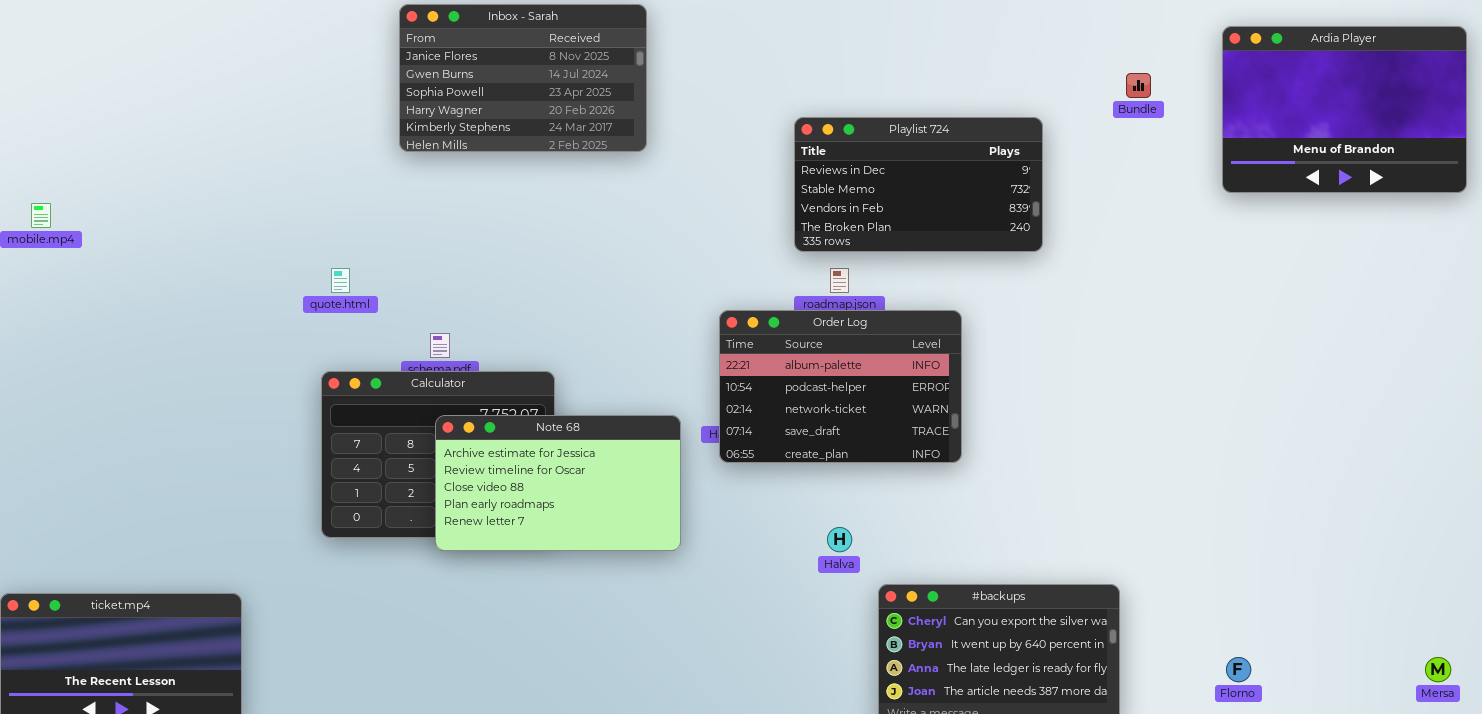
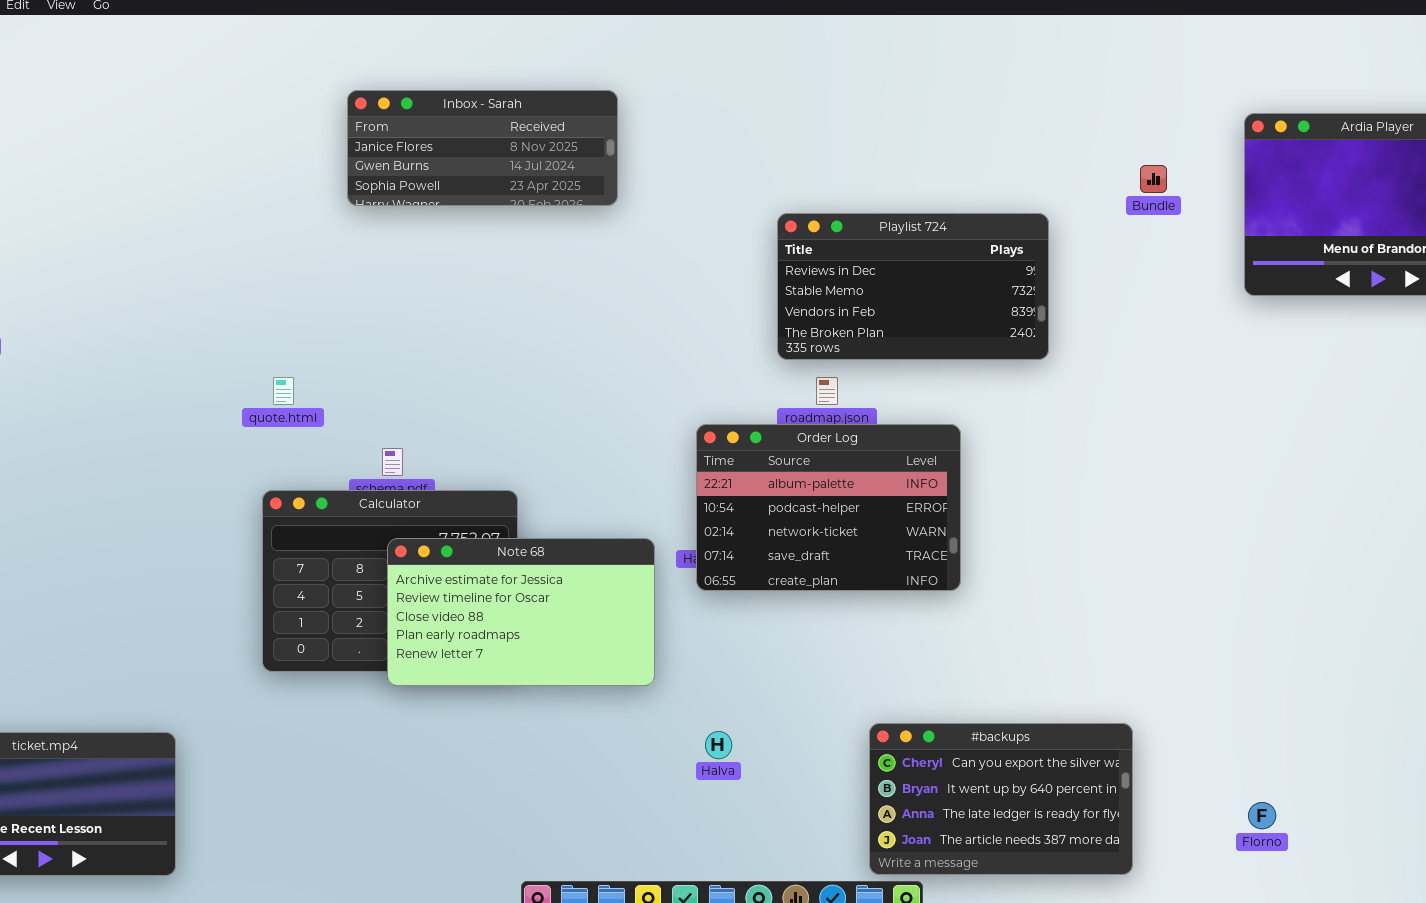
Inbox - Sarah: [399,4,647,152] -> [347,90,618,206], resized
Halva: [827,527,852,552] -> [705,731,732,759], moved

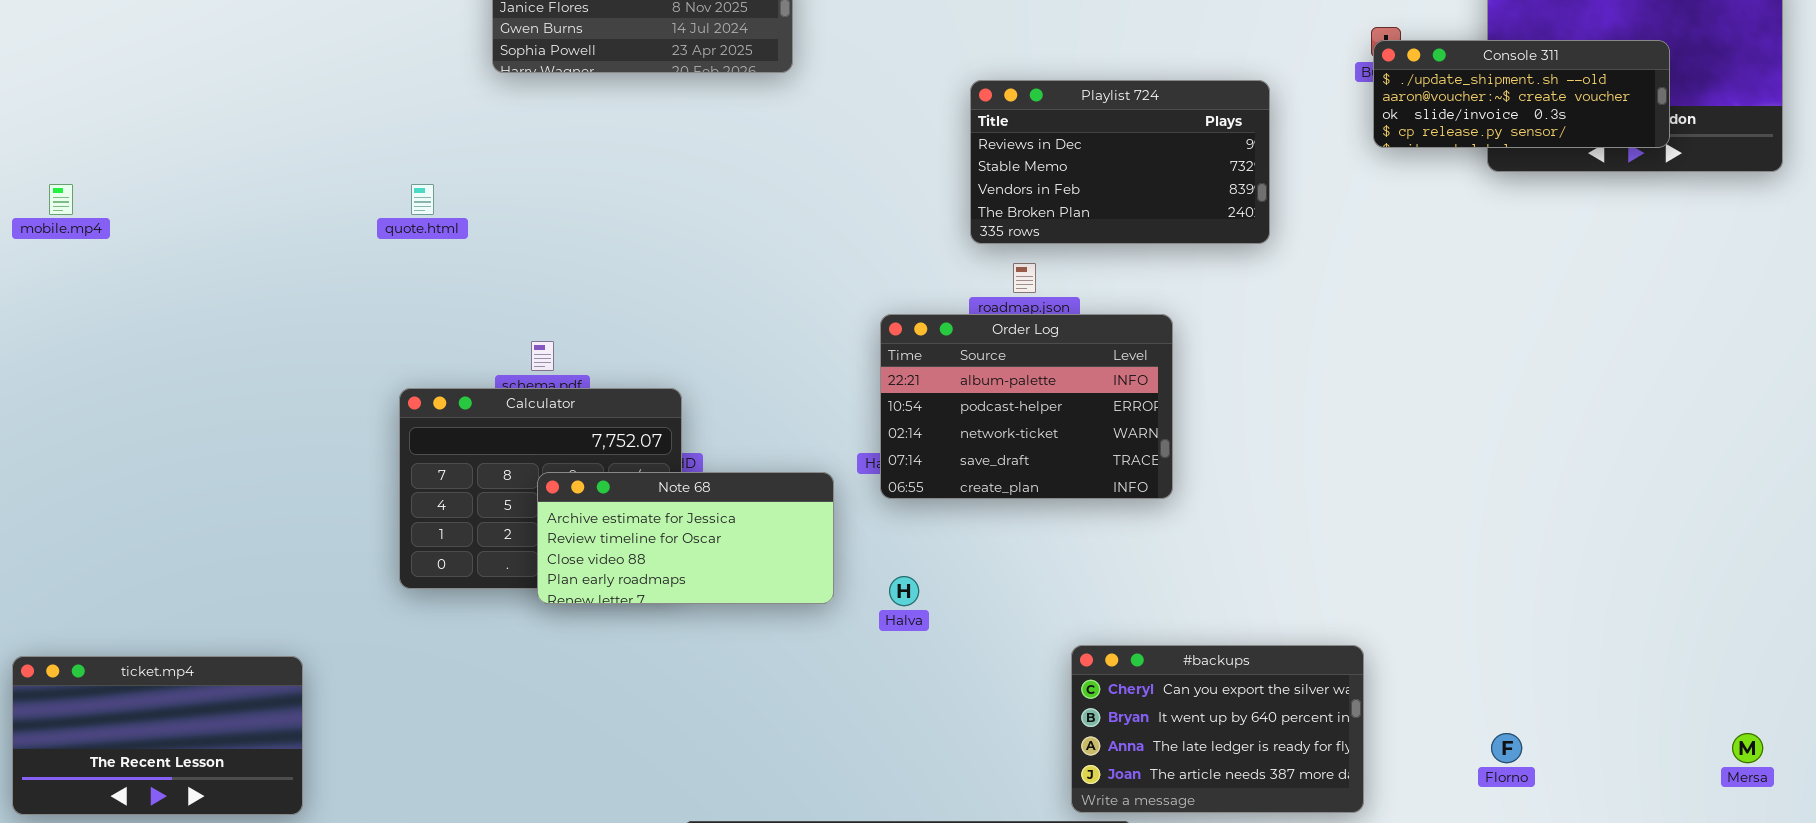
Console 311: none -> [1373,40,1670,148], opened
quote.html: [273,377,294,405] -> [411,184,434,215], moved
Note 68: [387,538,655,686] -> [537,472,834,604], resized
Halva: [705,731,732,759] -> [889,576,919,606], moved

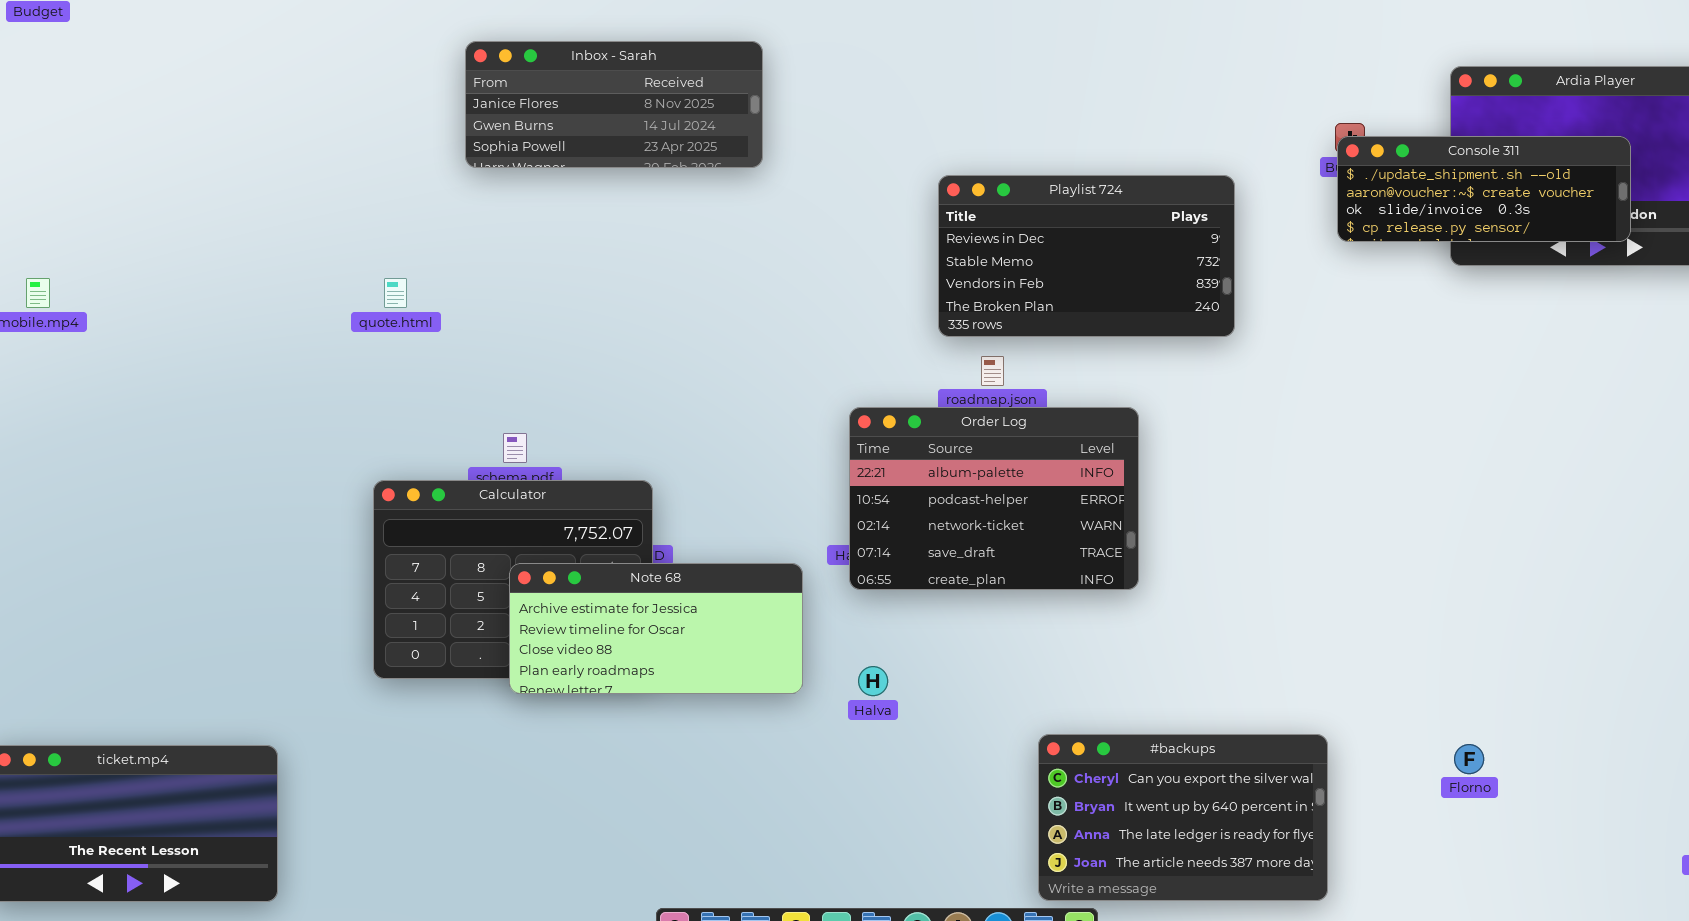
Florno: [1491,733,1522,763] -> [1454,744,1484,774], moved

